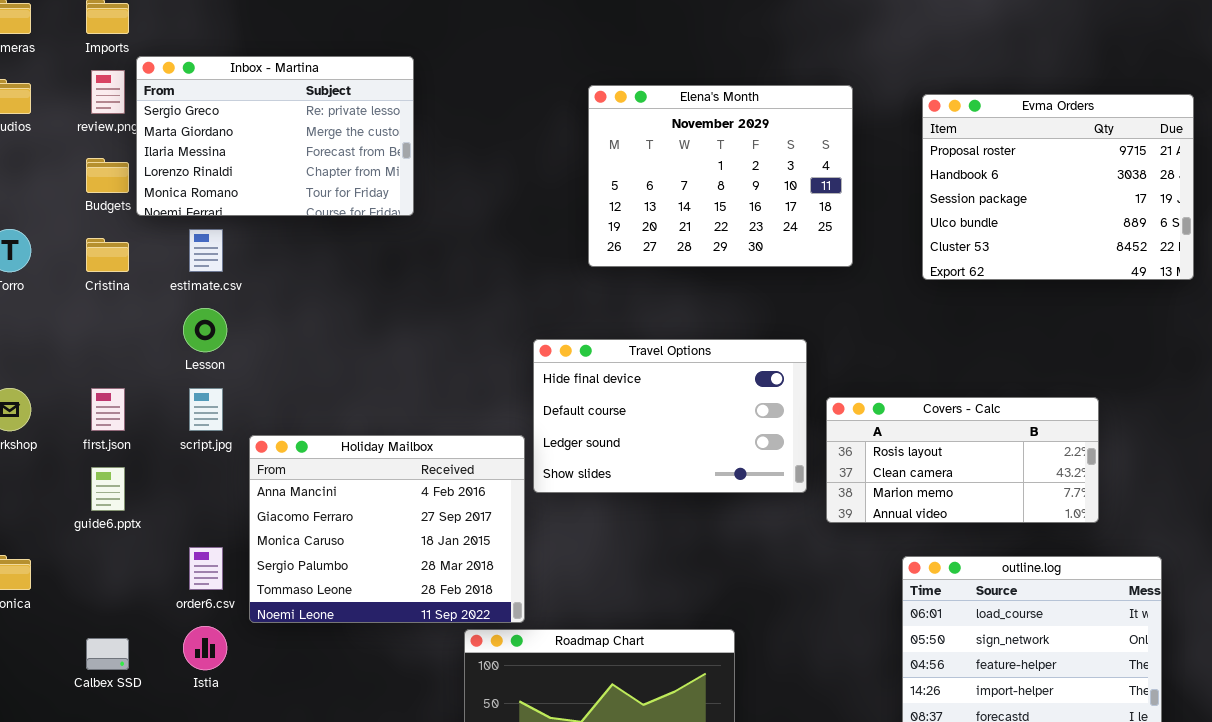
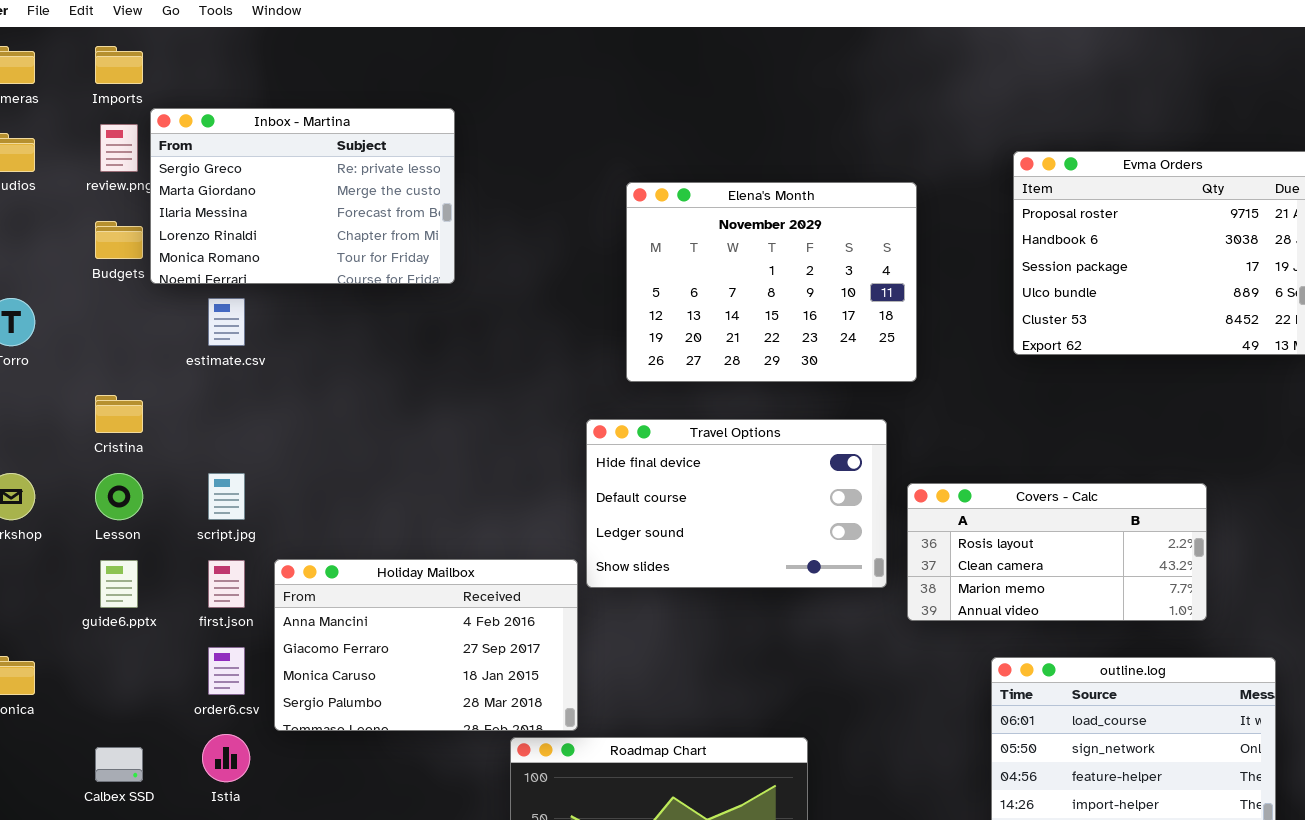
Elena's Month: [588,85,853,267] -> [626,182,917,382], moved
Cristina: [86,238,129,272] -> [95,395,143,433], moved
Lesson: [183,308,227,352] -> [95,473,143,520], moved
first.json: [91,388,125,431] -> [208,560,245,608], moved
Holiday Mailbox: [249,435,525,623] -> [274,559,578,731], resized

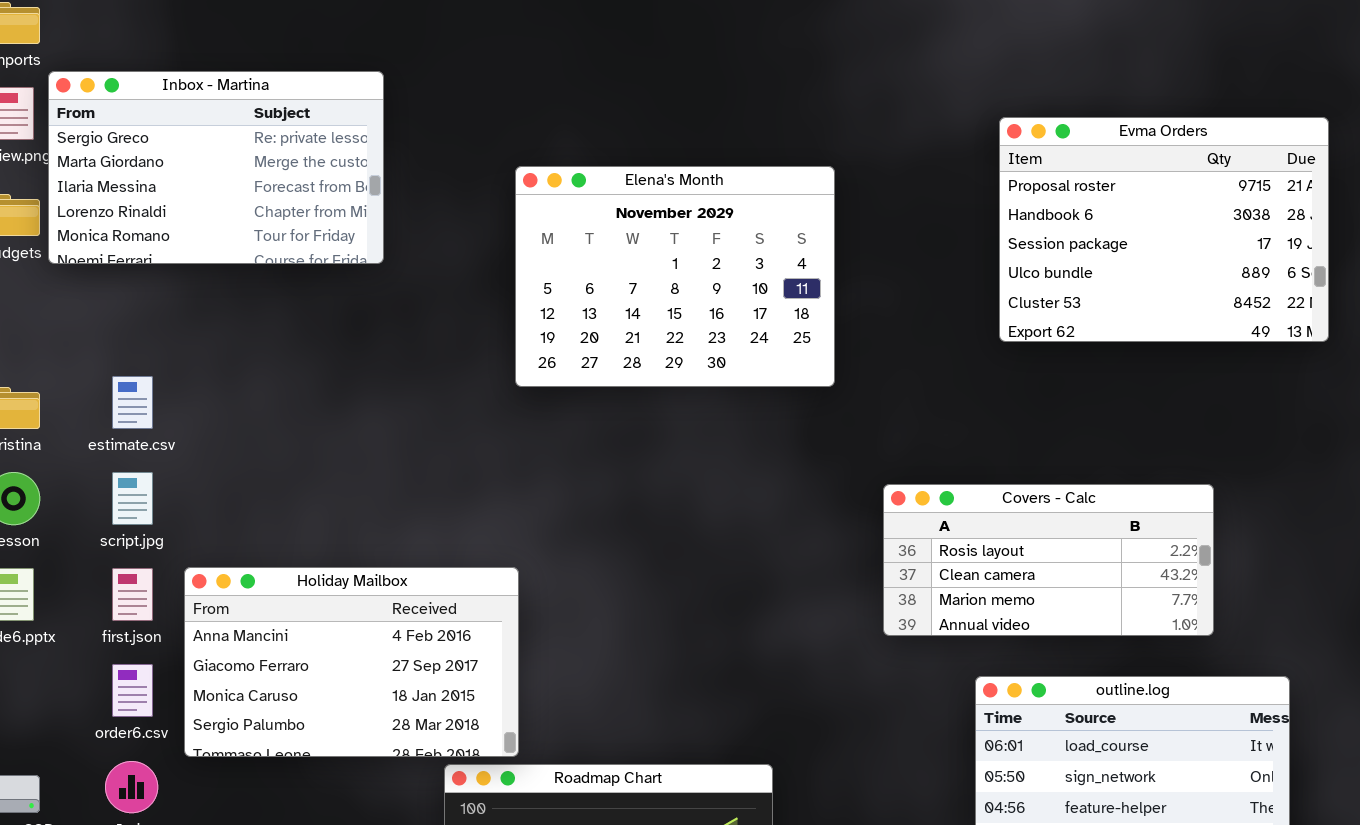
Elena's Month: [626,182,917,382] -> [515,166,835,387], moved
estimate.csv: [208,298,245,346] -> [112,376,153,429], moved
Travel Options: [586,419,887,588] -> none, closed

